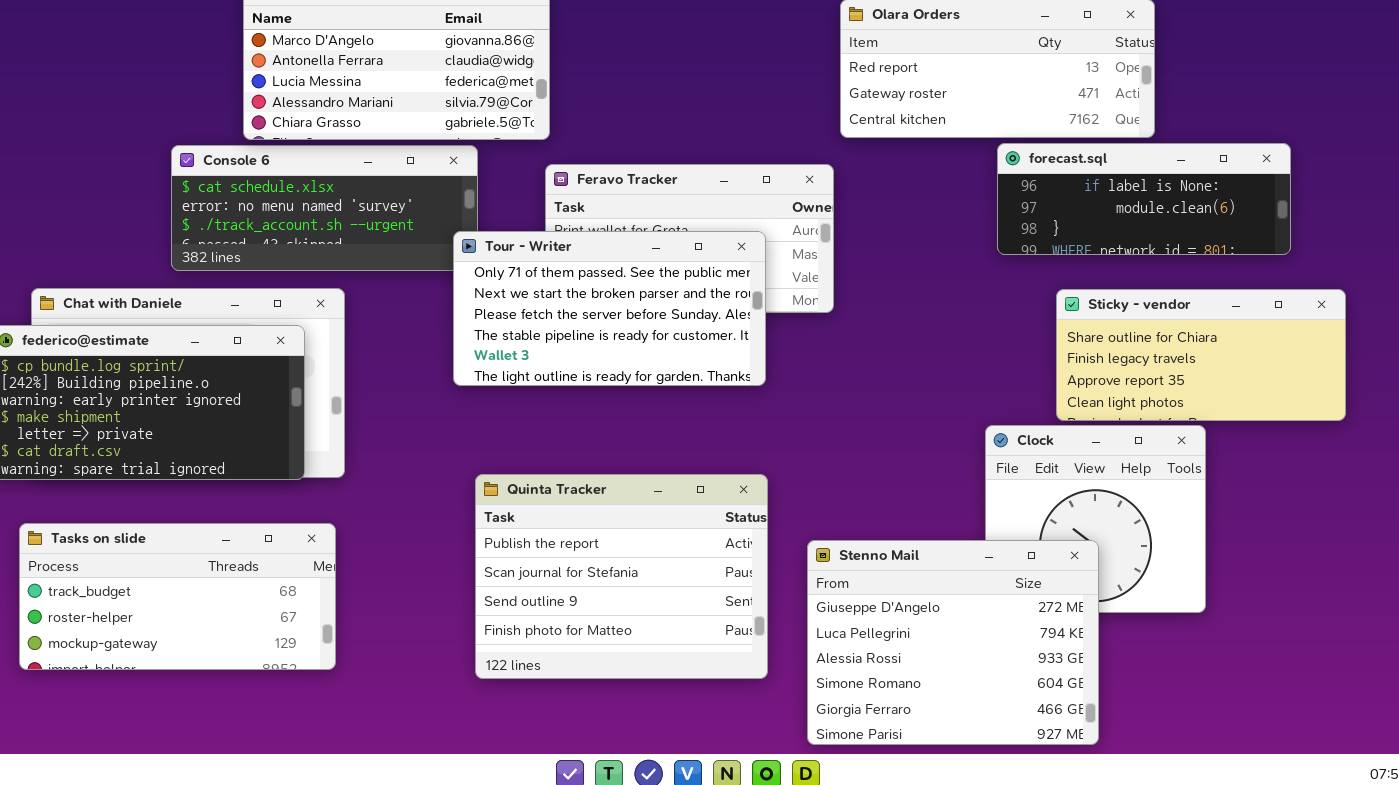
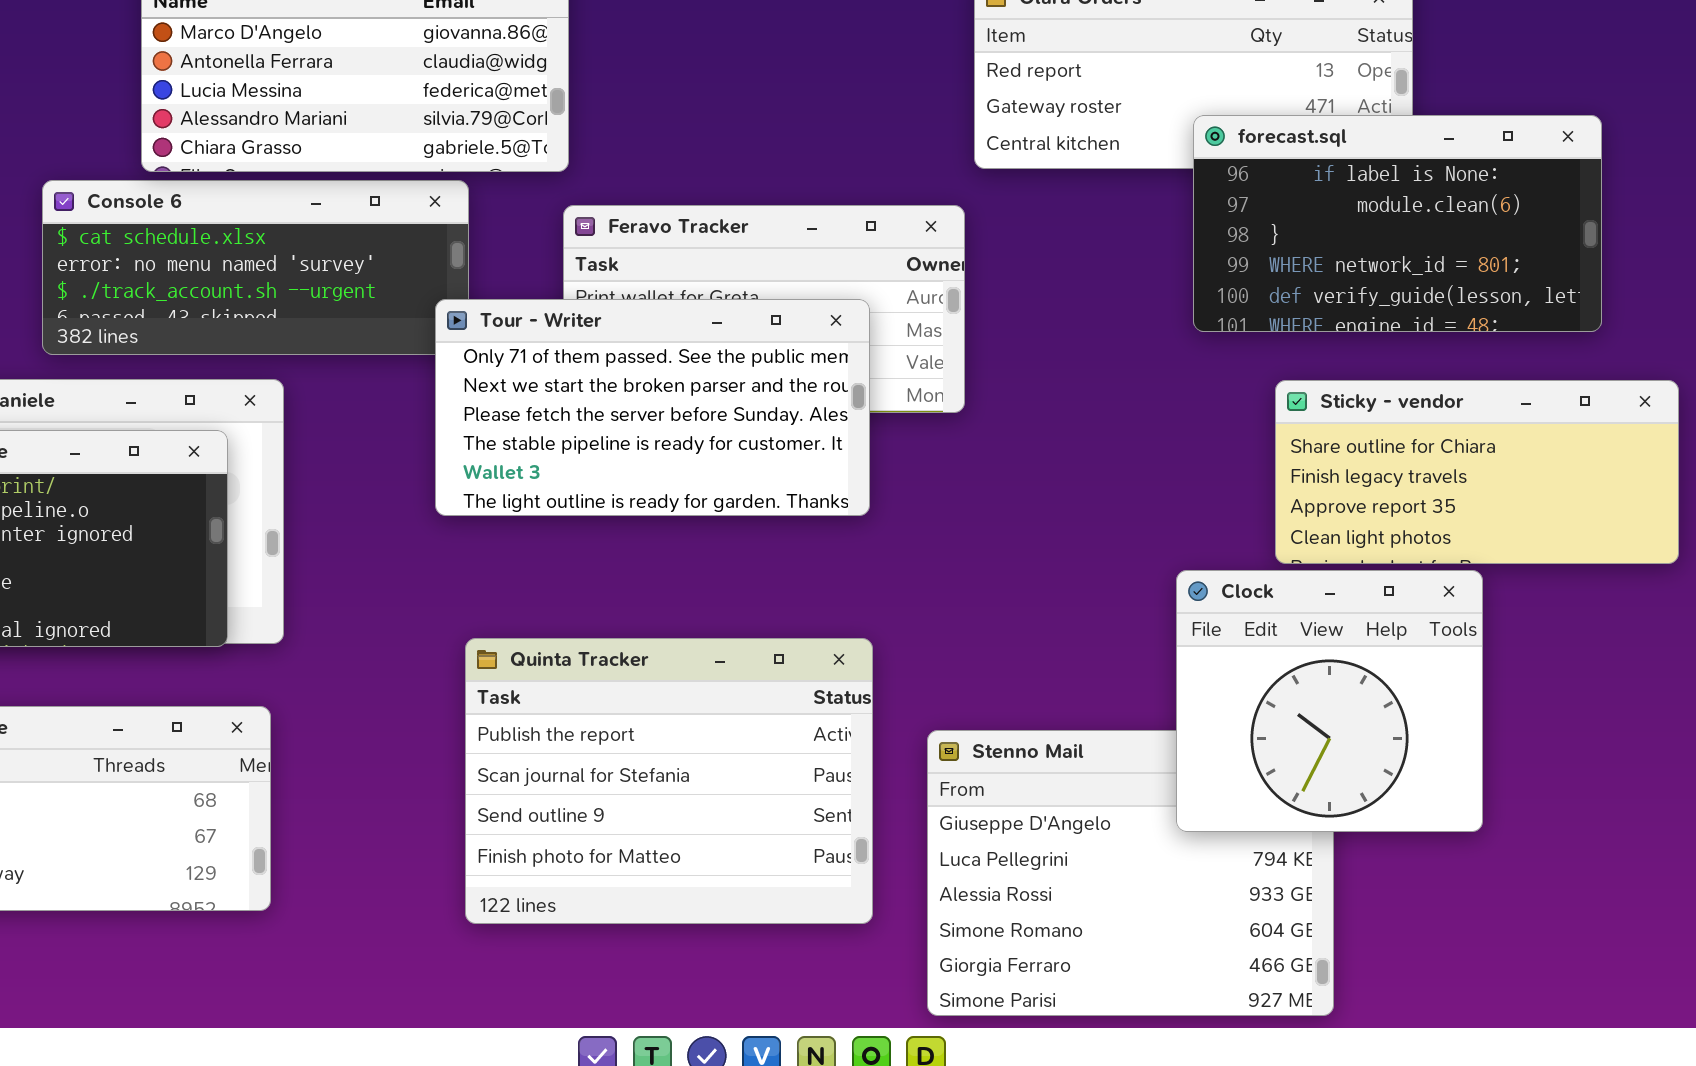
forecast.sql: [997,143,1291,255] -> [1193,115,1602,332], resized
Clock: [985,425,1206,613] -> [1176,570,1483,832], raised

